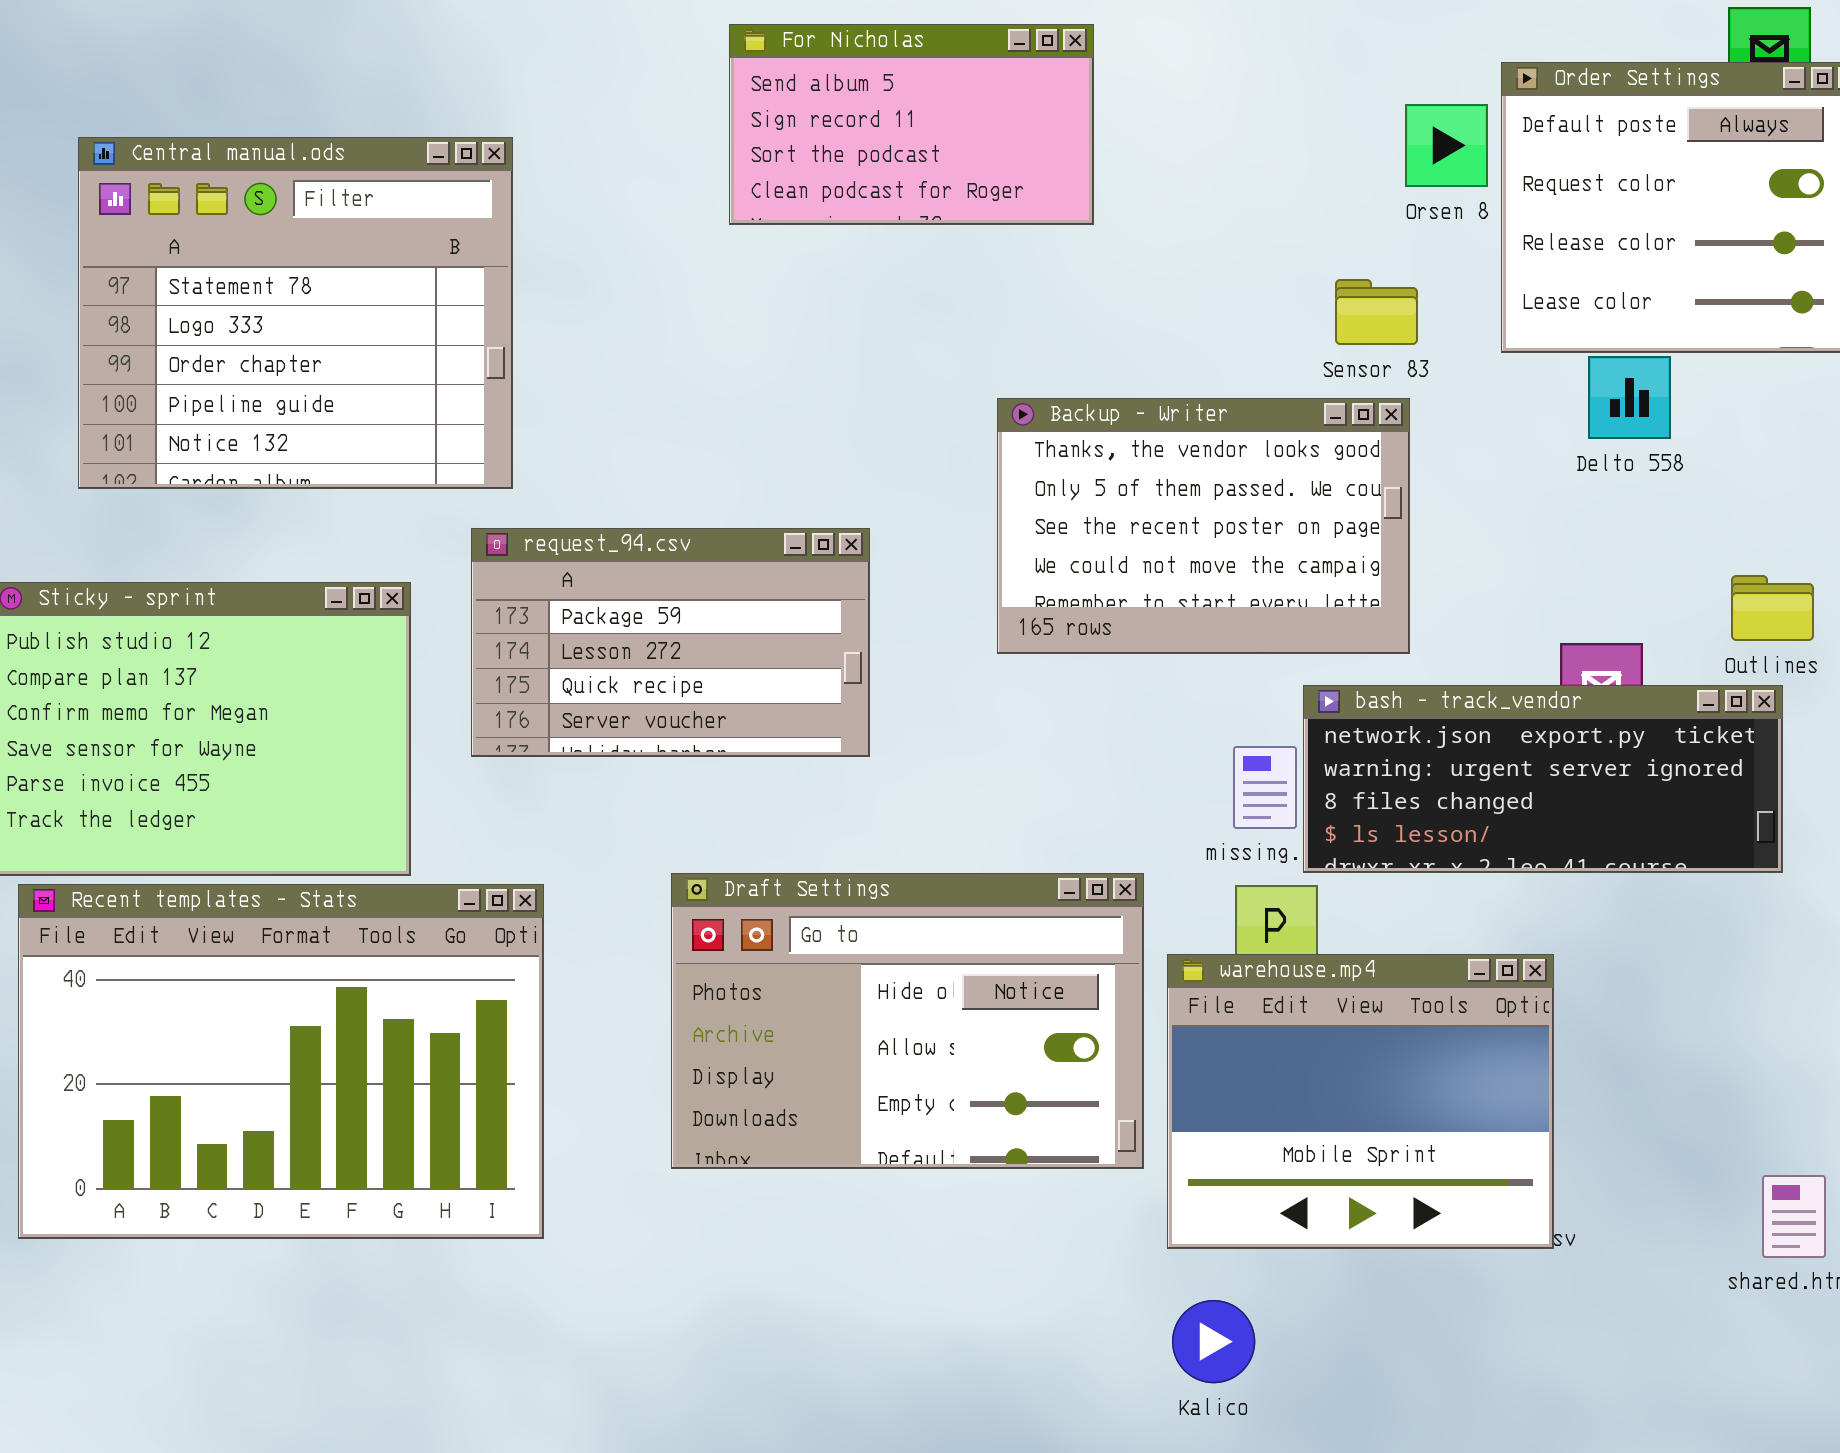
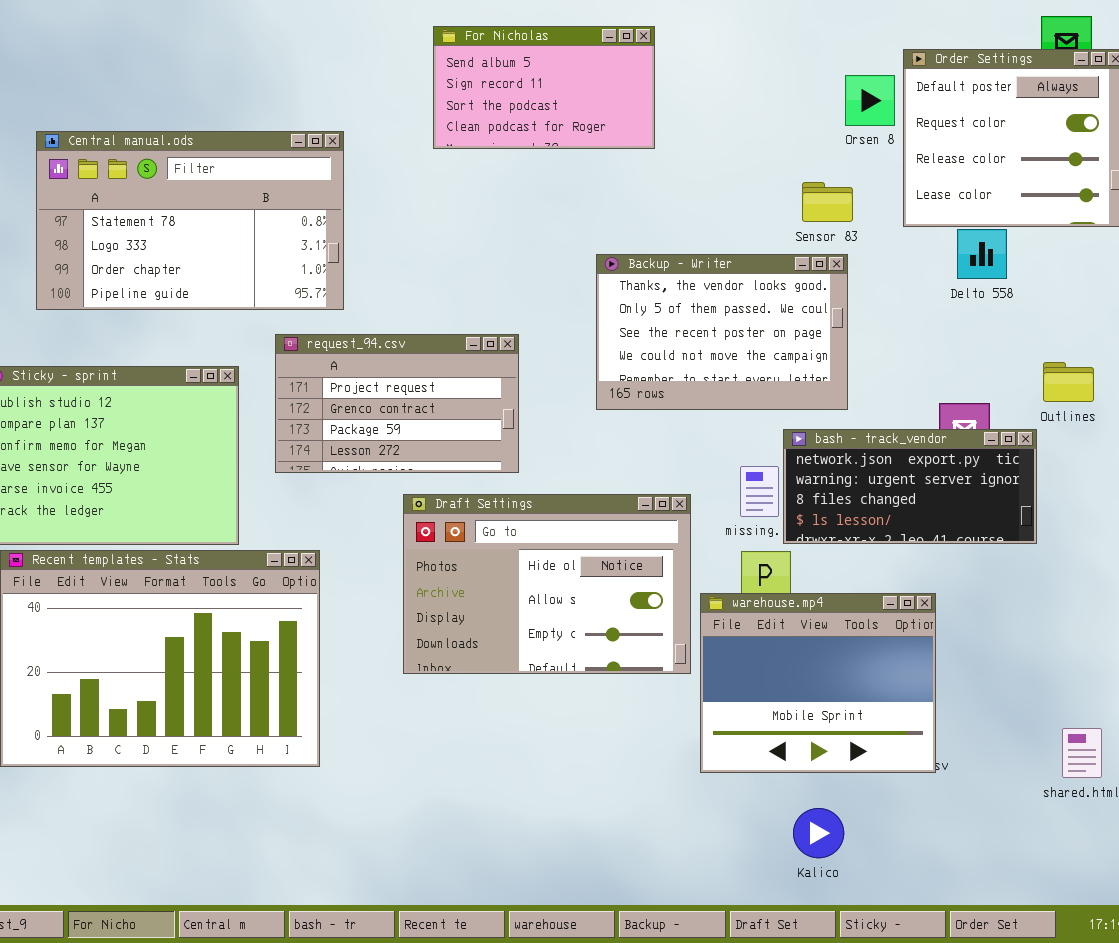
Central manual.ods: [78,137,513,489] -> [36,131,344,310], resized
request_94.csv: [471,528,870,757] -> [275,334,519,473], scrolled up 2 rows
bash - track_vendor: [1303,685,1783,873] -> [783,429,1037,544], resized
Draft Settings: [671,873,1144,1169] -> [403,494,691,674], moved
Kalico: [1172,1300,1255,1383] -> [793,808,844,858], moved

